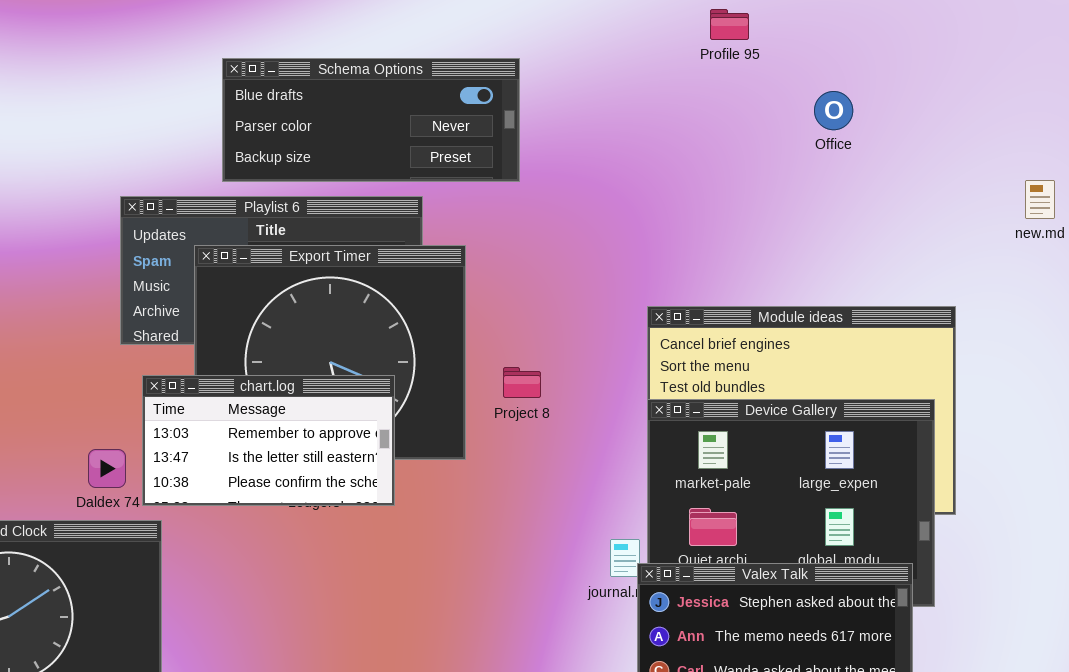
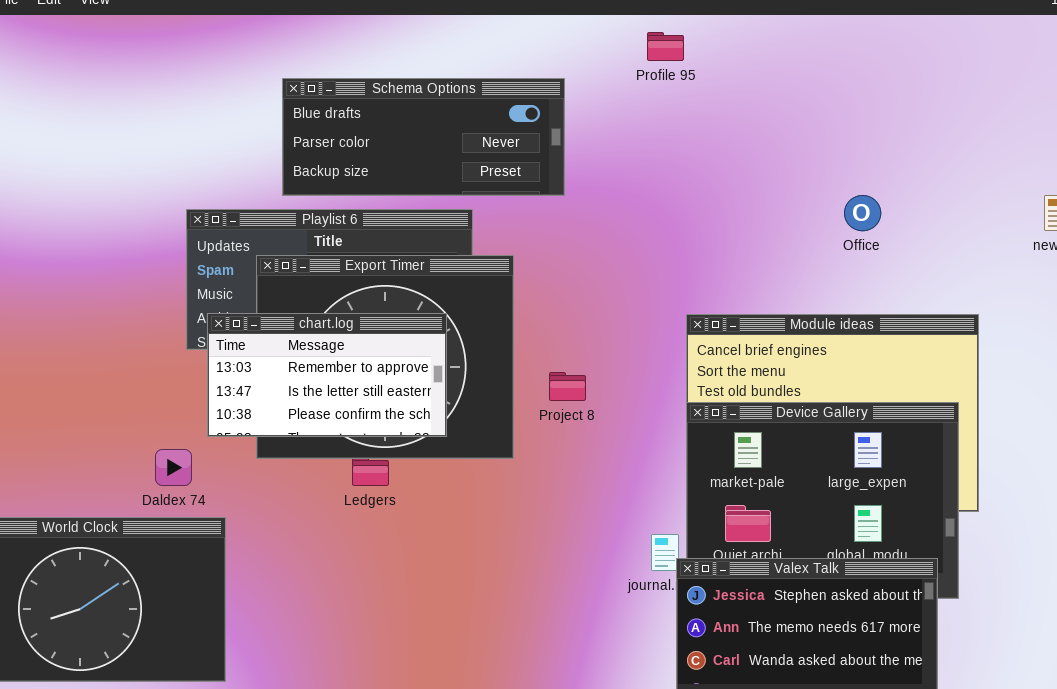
Profile 95: [710,9,749,40] -> [647,32,684,61], moved
Office: [814,91,853,130] -> [844,195,881,231], moved
chart.log: [142,375,395,506] -> [207,313,447,437], moved

